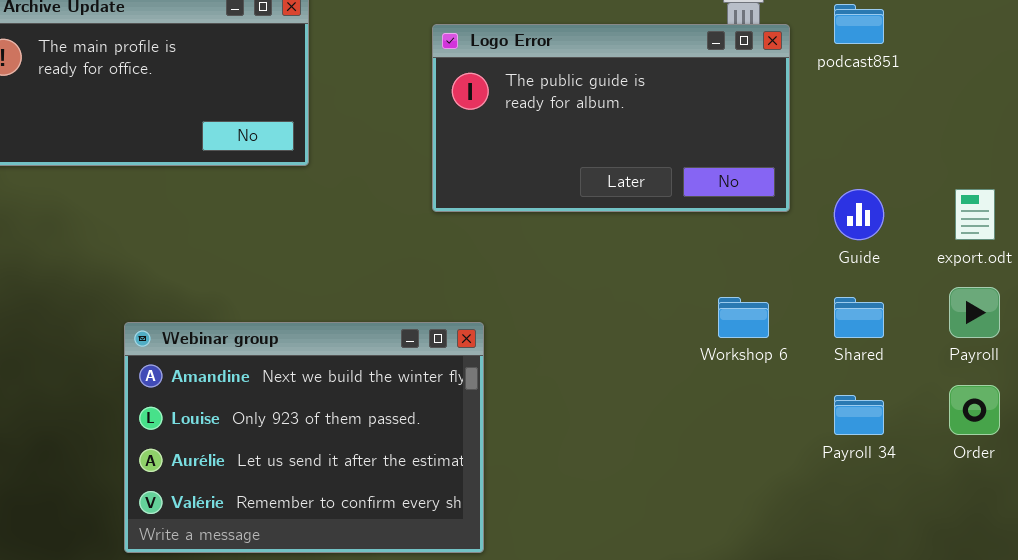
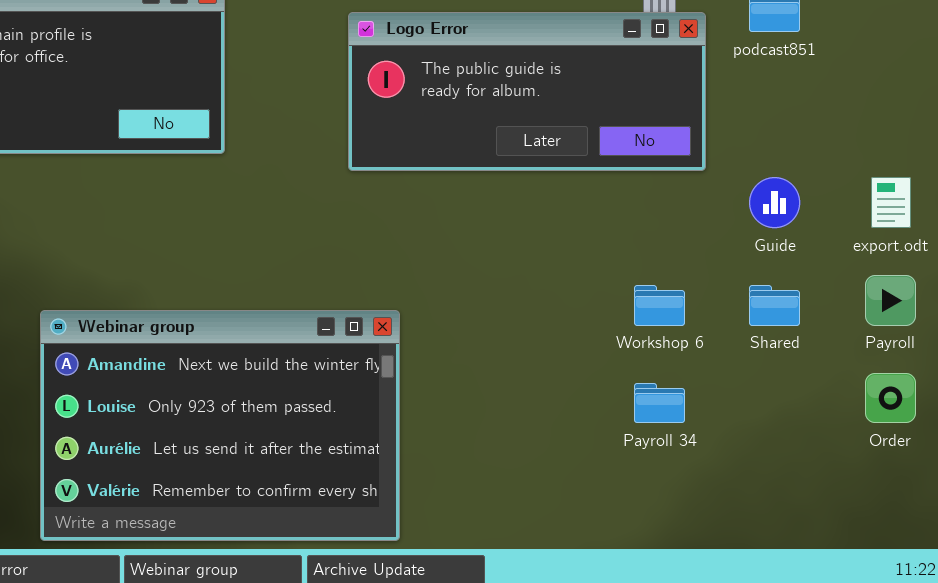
Logo Error: [432,24,790,212] -> [348,12,706,171], resized
Payroll 34: [834,395,884,435] -> [634,383,685,423], moved

